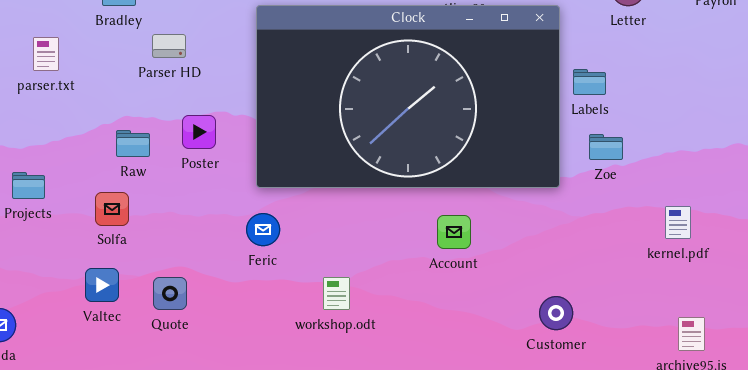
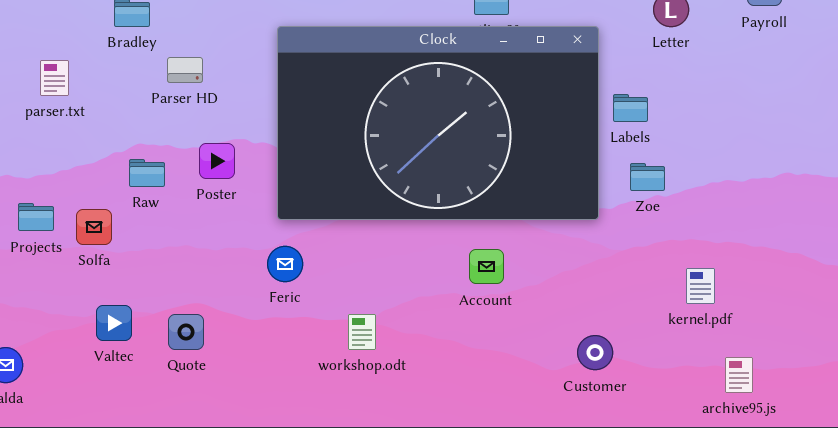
Solfa: [95,192,129,226] -> [76,209,112,245], moved
kernel.pdf: [665,206,691,239] -> [686,268,715,304], moved

